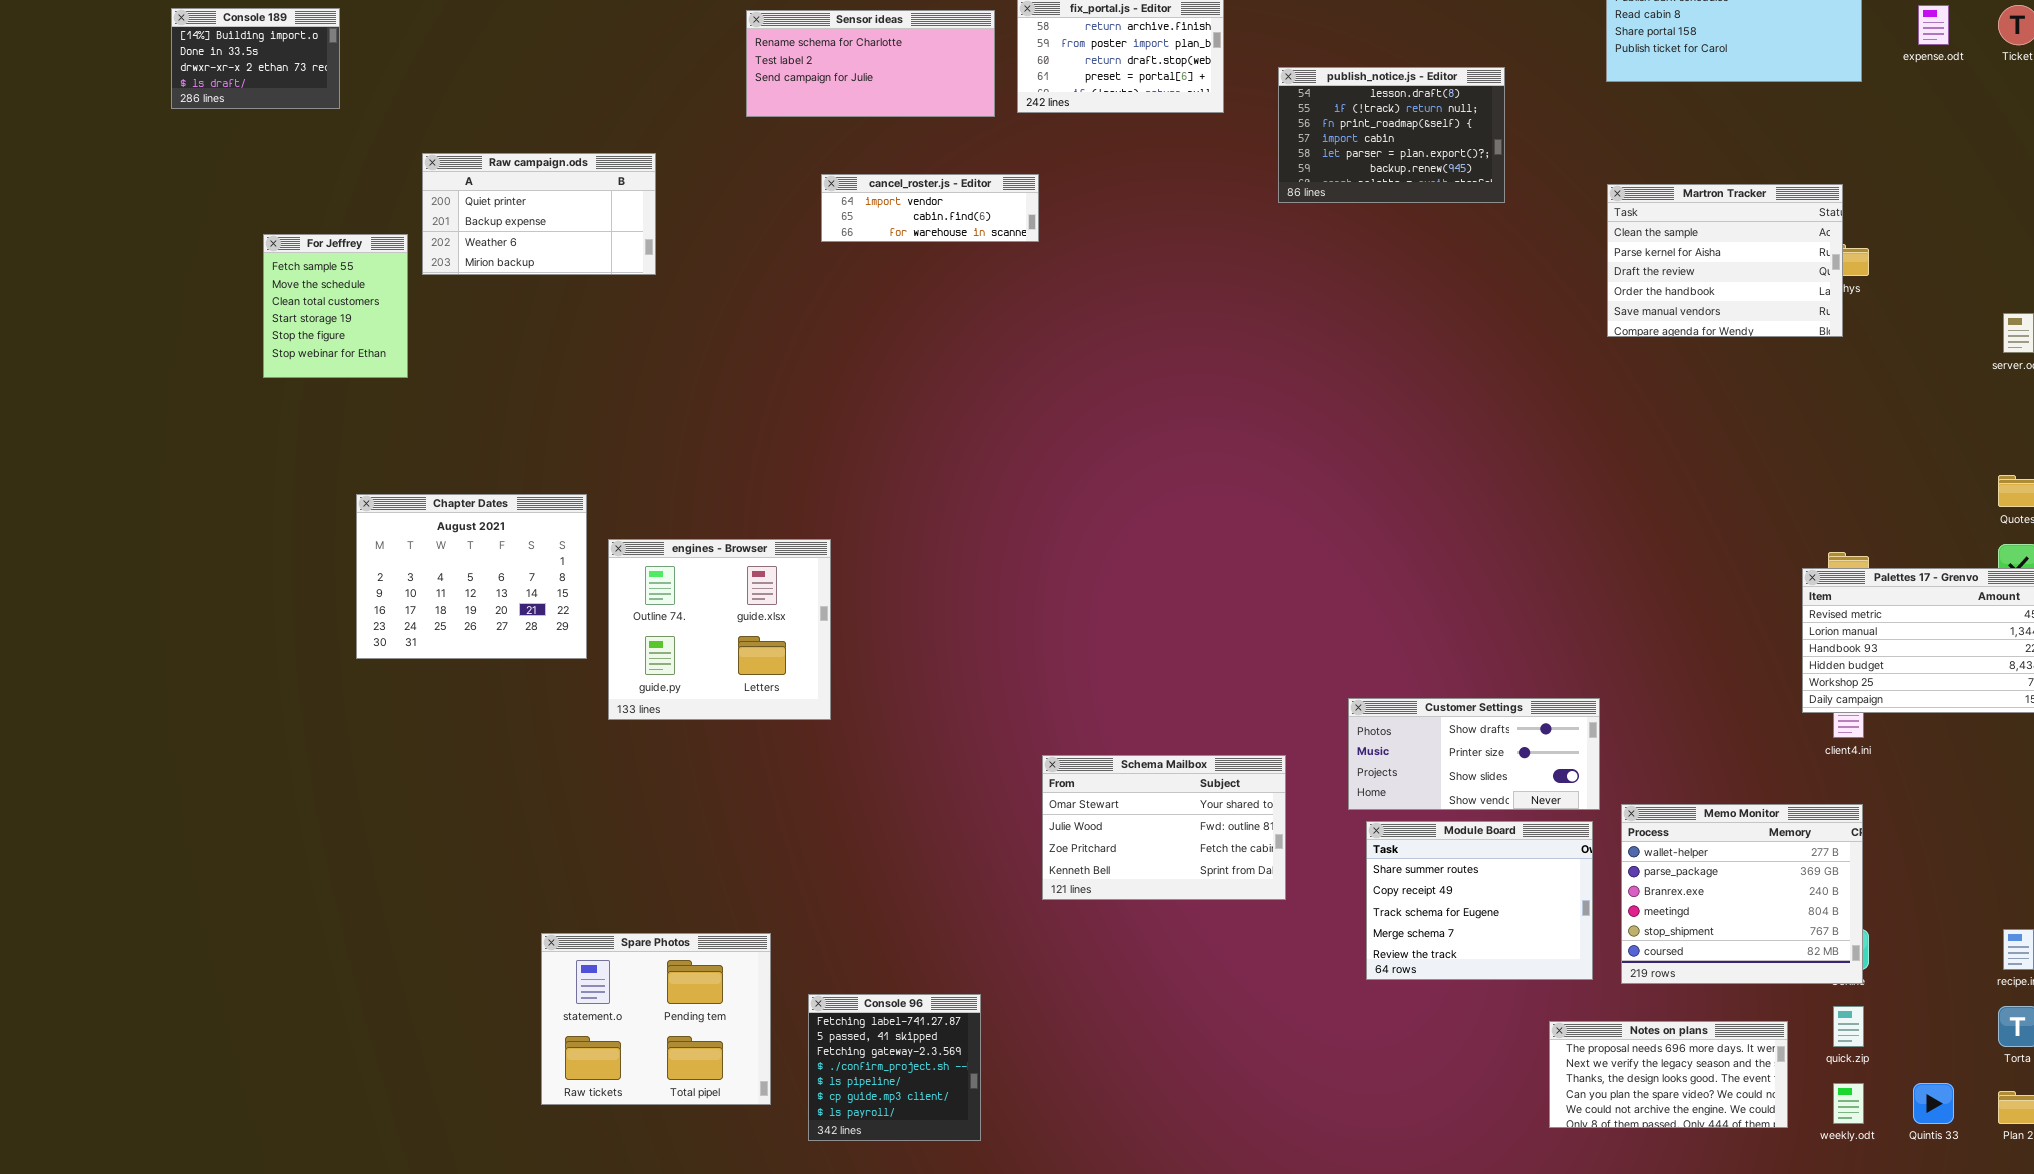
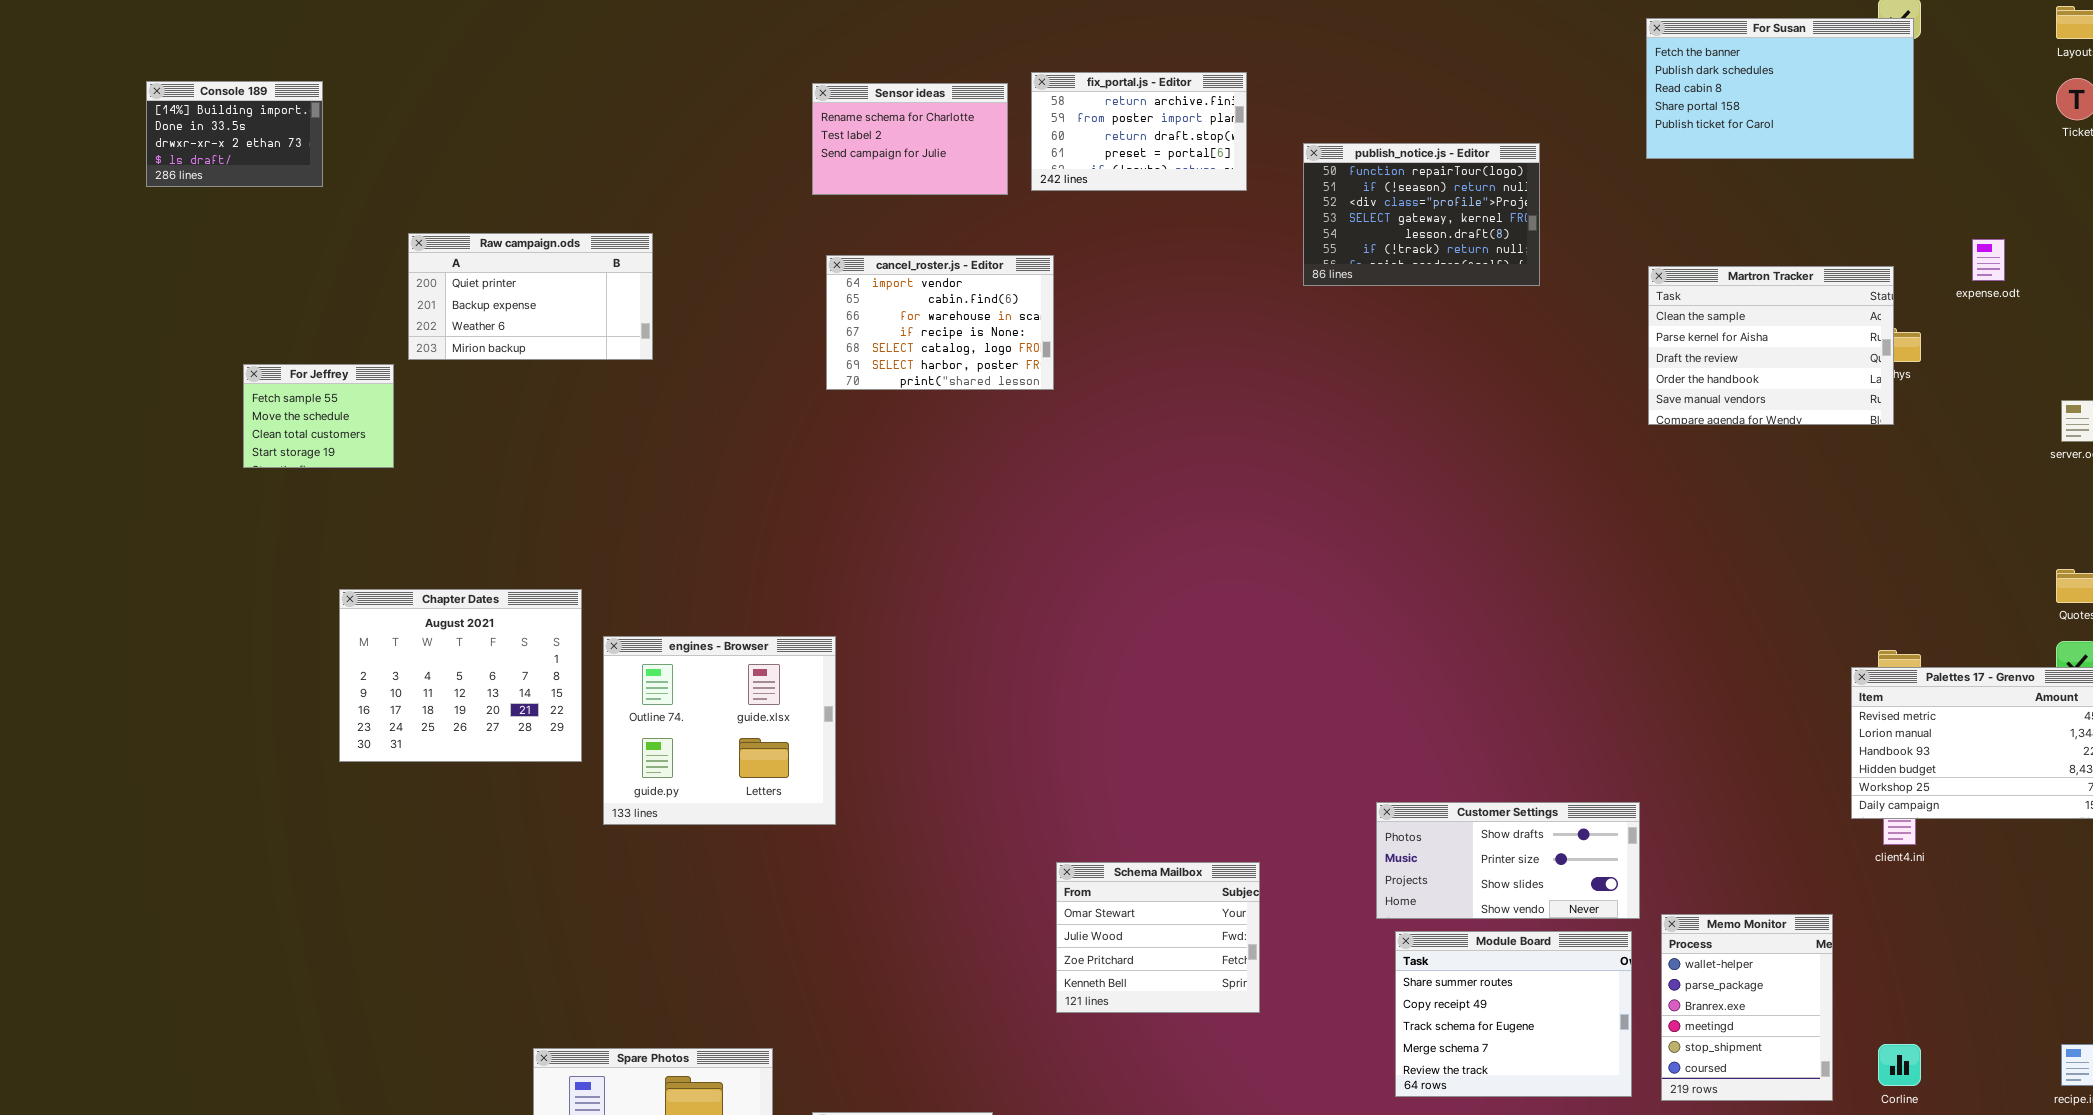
expense.odt: [1918,5,1949,45] -> [1972,239,2005,281], moved
Sensor ideas: [746,10,995,117] -> [812,83,1008,195], resized
publish_notice.js - Editor: [1278,67,1505,203] -> [1303,143,1540,286], scrolled up 4 rows
cancel_roster.js - Editor: [821,174,1039,242] -> [826,255,1054,390], resized
For Jeffrey: [263,234,408,378] -> [243,364,394,468], resized
Schema Mailbox: [1042,755,1286,900] -> [1056,862,1260,1013], resized
Memo Monitor: [1621,804,1863,984] -> [1661,914,1833,1101], resized

